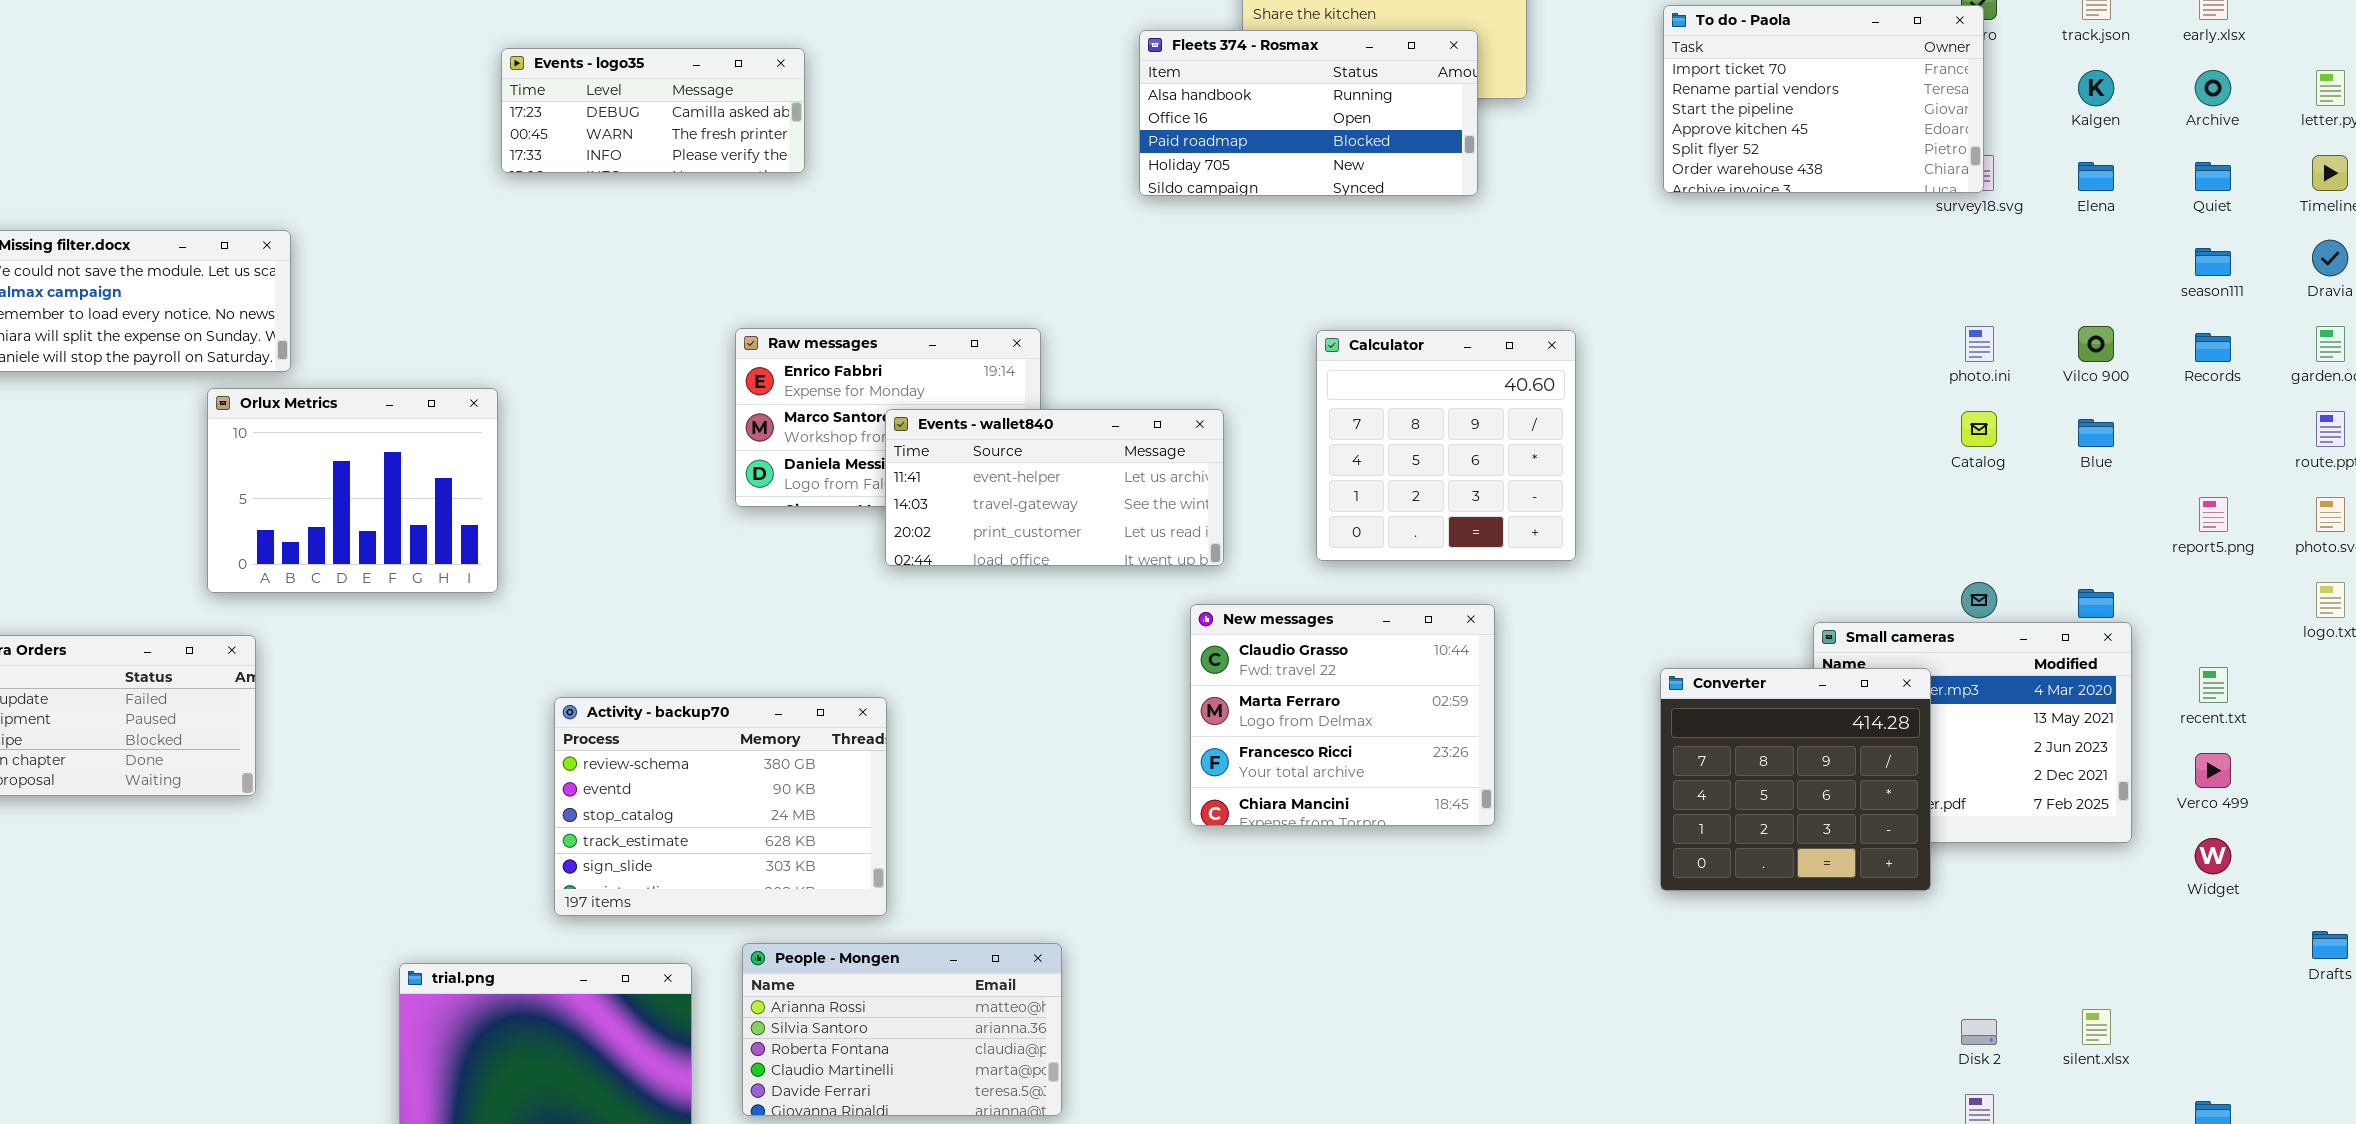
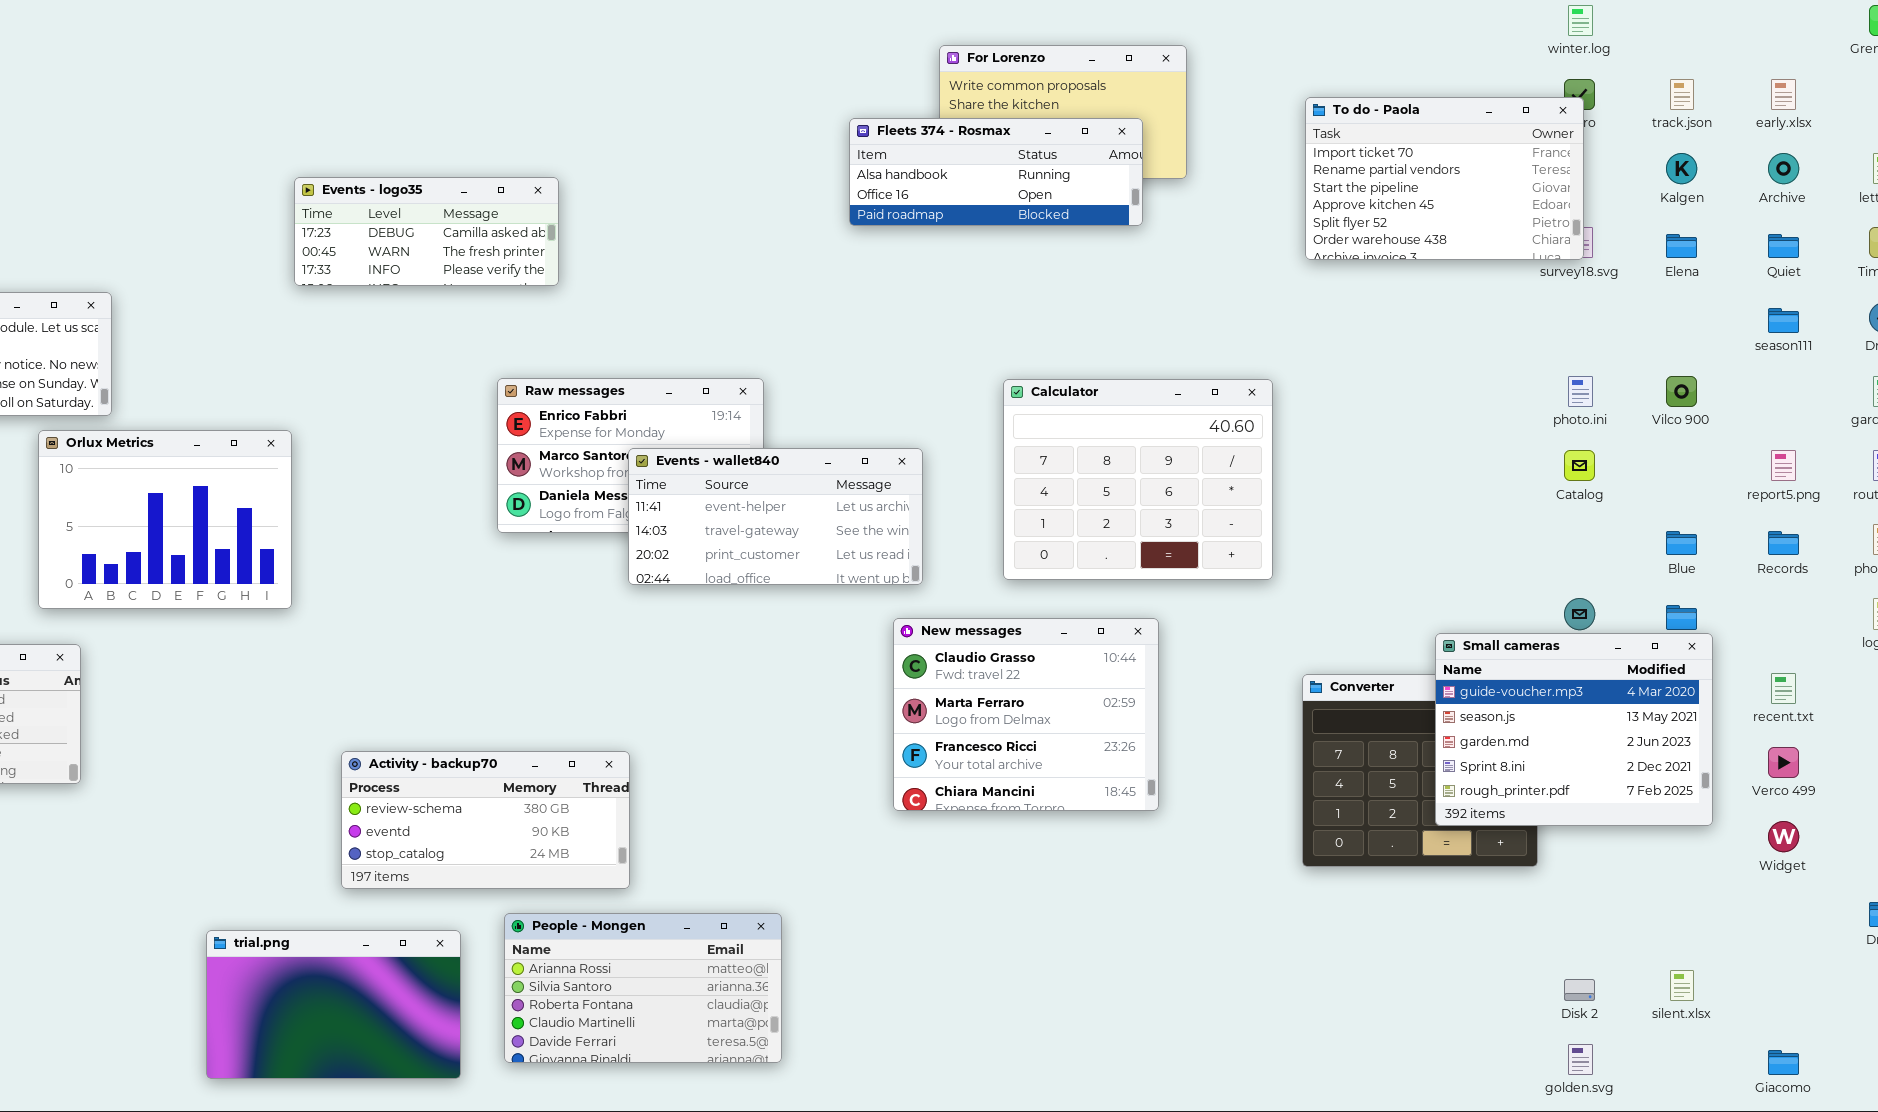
Fleets 374 - Rosmax: [1139,30,1478,196] -> [849,118,1143,226], resized
Events - logo35: [501,48,805,173] -> [294,177,559,286], moved
Calculator: [1316,330,1576,561] -> [1003,379,1273,580], resized
Records: [2195,333,2231,362] -> [1768,531,1799,555], moved
Blue: [2078,419,2114,447] -> [1666,531,1697,555], moved
report5.png: [2199,497,2228,532] -> [1771,450,1796,481], moved
Small cameras: [1813,622,2132,843] -> [1435,633,1713,826], raised
Activity - backup70: [554,697,887,916] -> [341,751,630,889], resized

